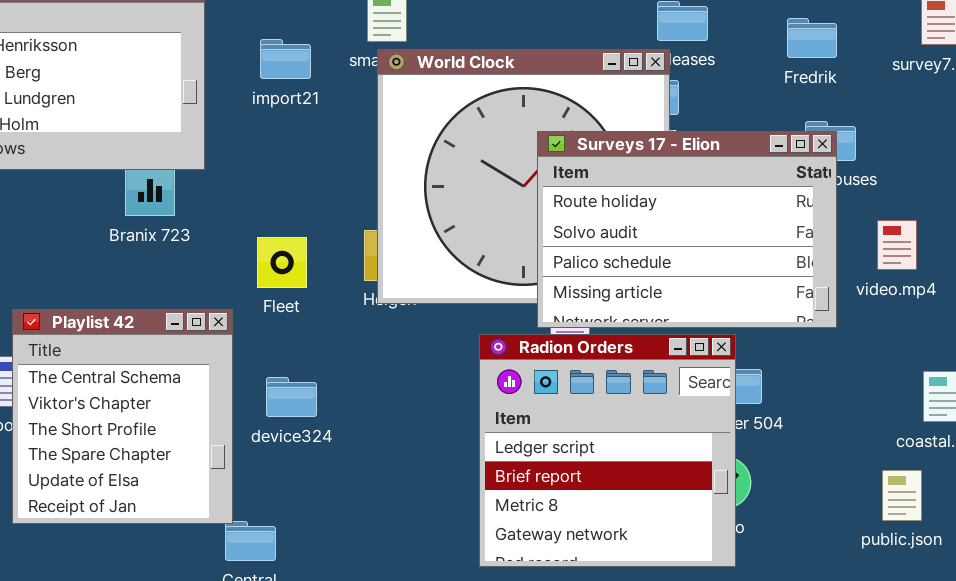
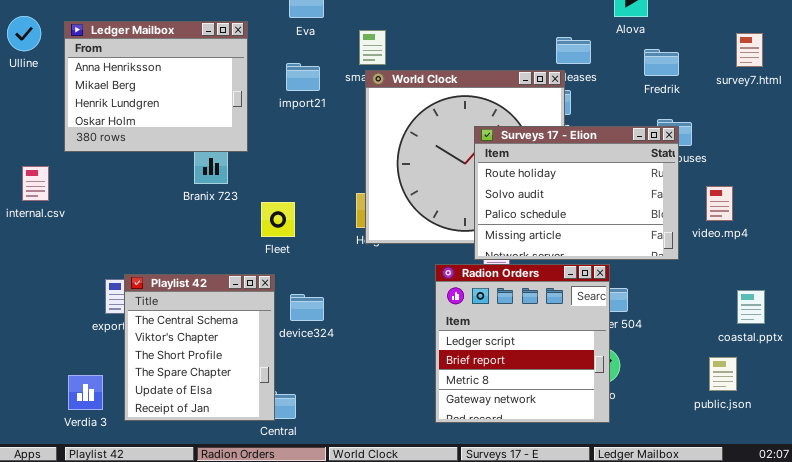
Fleet: [257,237,307,288] -> [261,202,295,237], moved
Playlist 42: [12,309,233,524] -> [124,274,275,421], moved

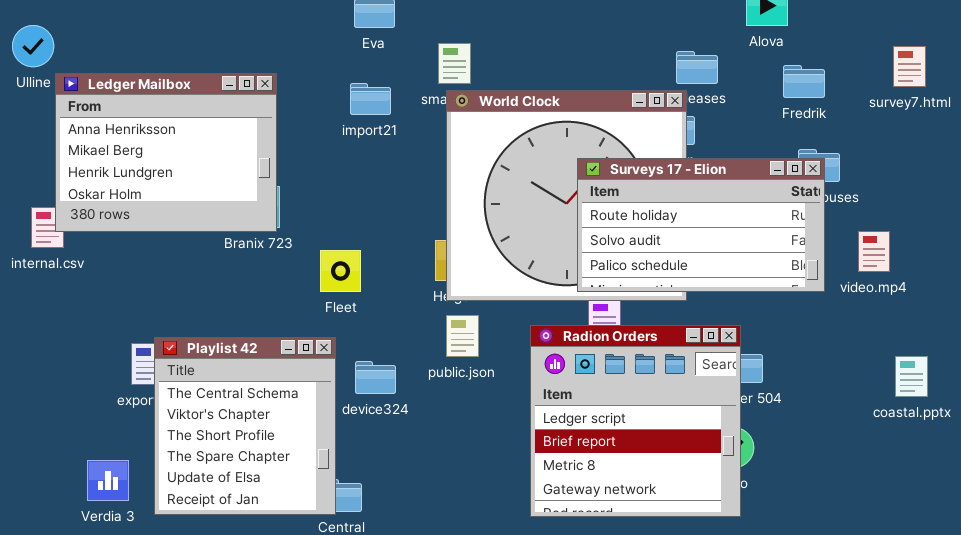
Ledger Mailbox: [64,21,248,152] -> [55,73,277,232], moved
Surveys 17 - Elion: [474,126,679,260] -> [577,158,825,292], resized
public.json: [709,357,737,391] -> [446,315,479,357], moved

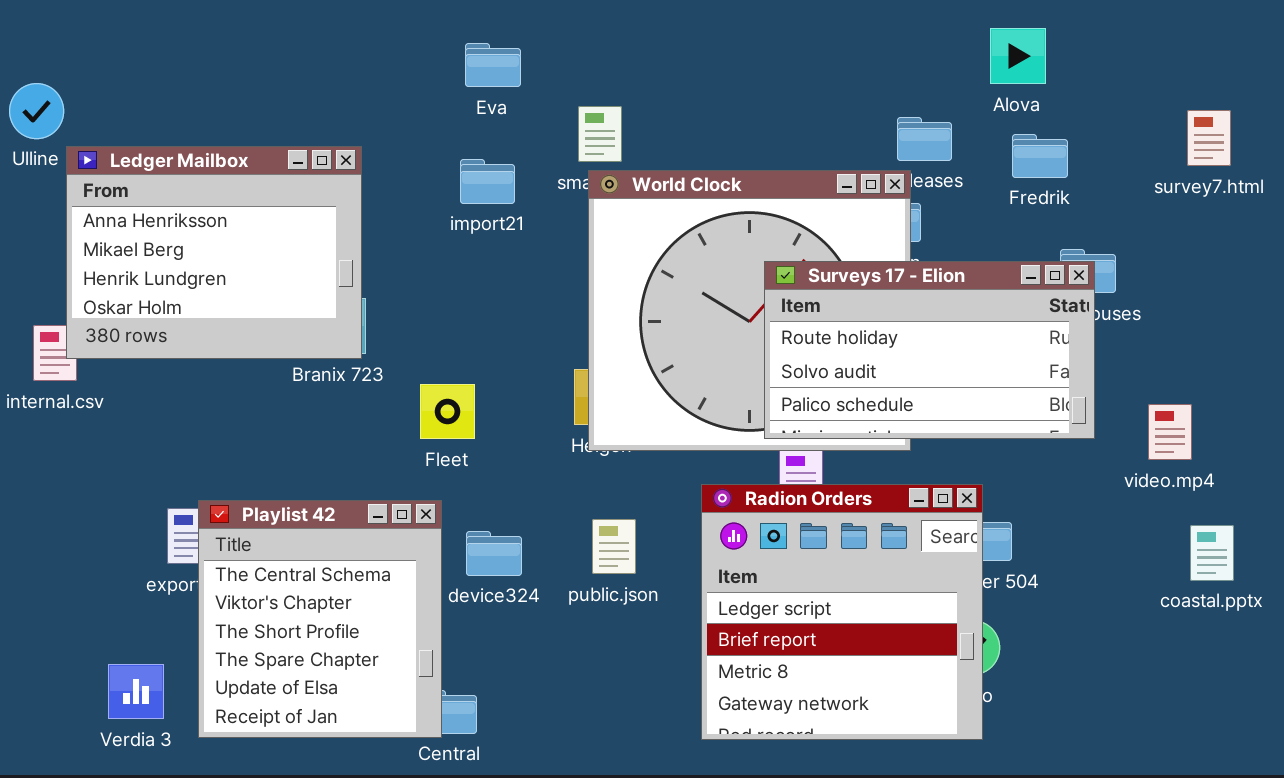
Fredrik: [783,65,825,98] -> [1012,134,1068,178], moved
video.mp4: [858,231,890,272] -> [1148,404,1192,460], moved
public.json: [446,315,479,357] -> [592,519,636,574], moved

